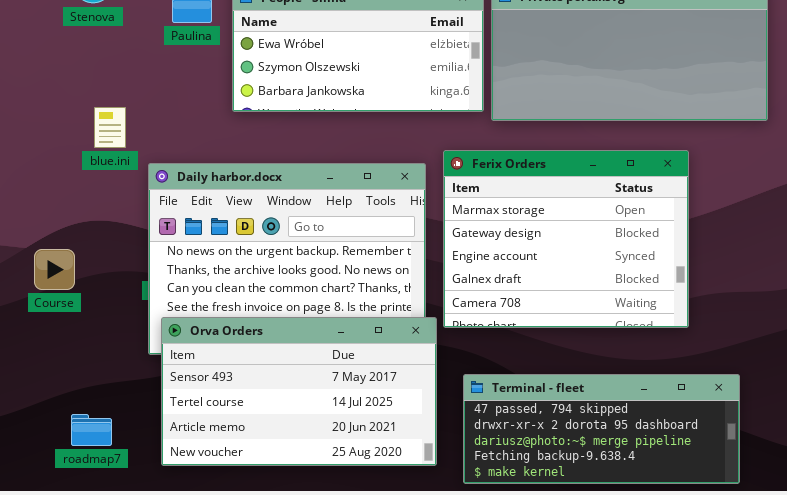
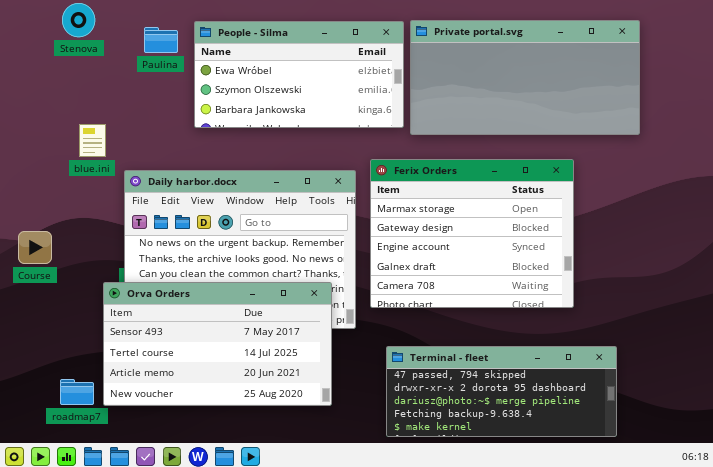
Course: [34,249,75,290] -> [18,231,52,264], moved
Orva Orders: [161,317,437,466] -> [103,282,332,406], moved

